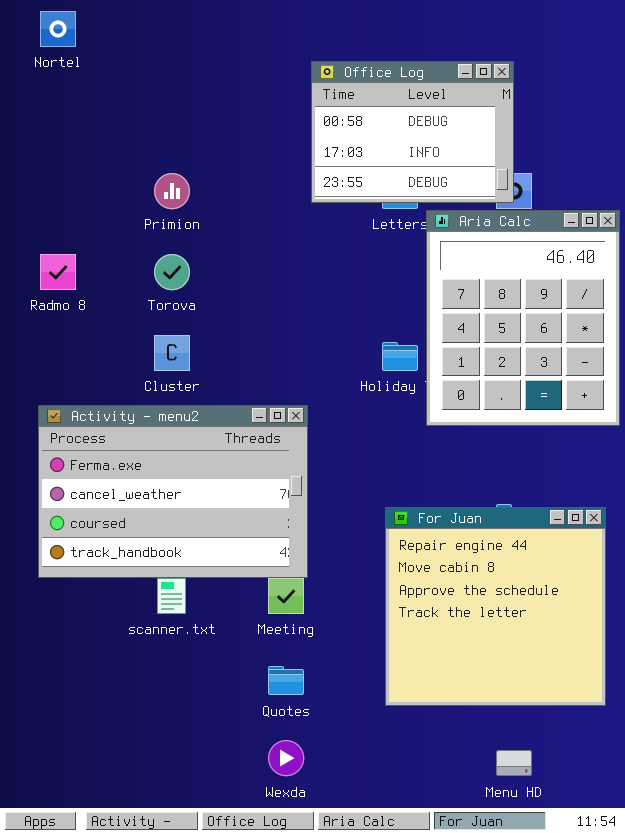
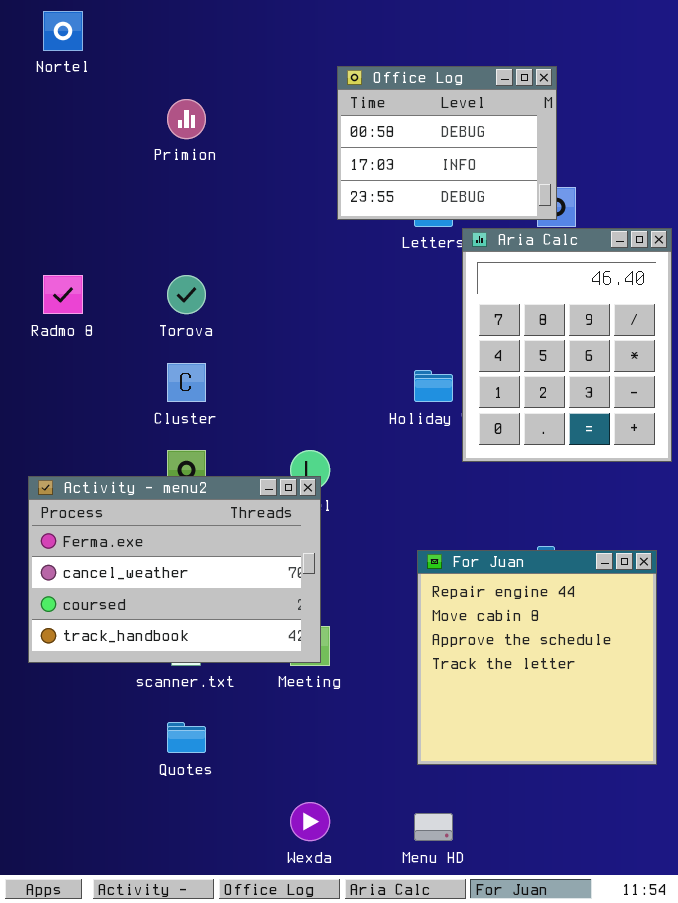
Primion: [154,173,190,209] -> [167,99,206,139], moved
Activity - menu2: [38,405,308,578] -> [28,476,321,663], moved
Quotes: [268,666,304,695] -> [167,722,206,753], moved
Menu HD: [496,750,532,776] -> [414,813,453,841], moved

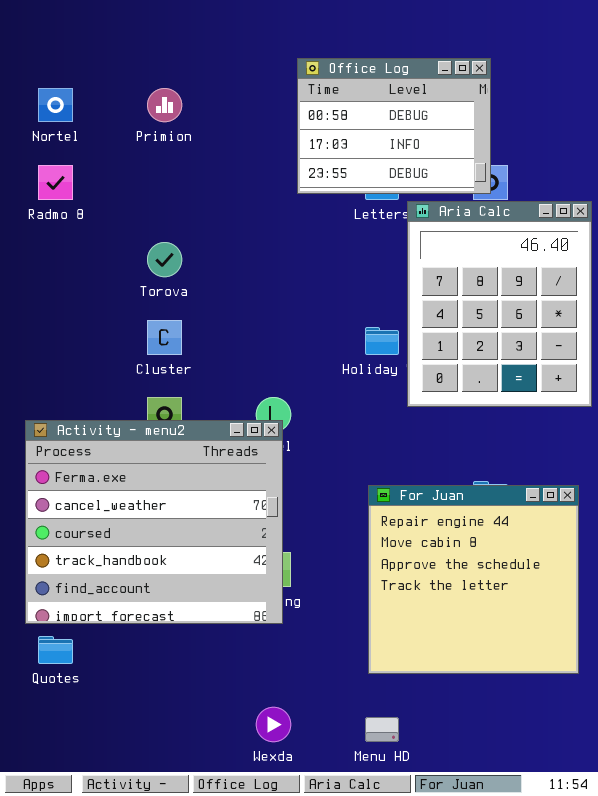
Nortel: [43,11,83,51] -> [38,88,73,122], moved
Radmo 8: [43,275,83,314] -> [38,165,73,200], moved
Activity - menu2: [28,476,321,663] -> [25,420,283,624], resized
Quotes: [167,722,206,753] -> [38,636,73,664], moved

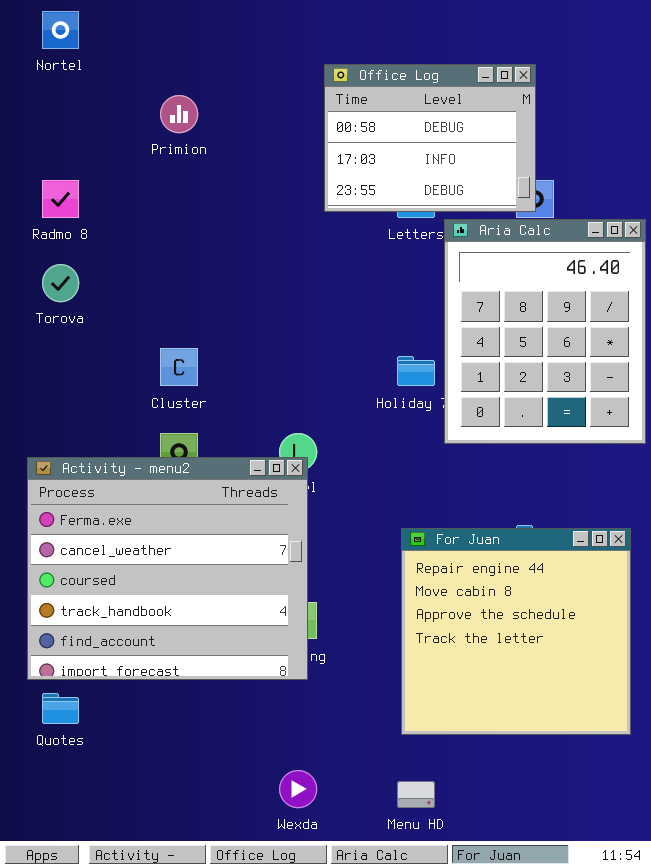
Nortel: [38,88,73,122] -> [42,11,79,49], moved
Torova: [147,242,182,277] -> [42,264,79,302], moved

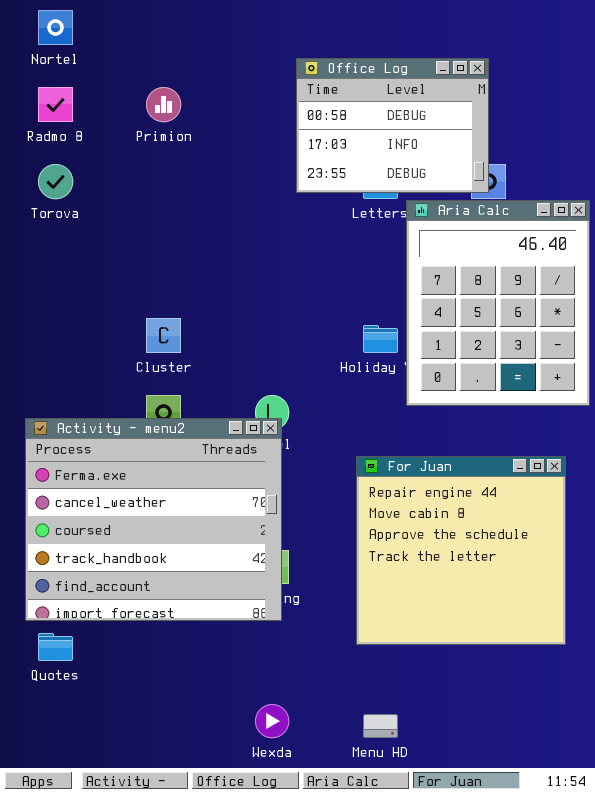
Radmo 8: [42,180,79,218] -> [38,87,73,122], moved
Torova: [42,264,79,302] -> [38,164,73,199], moved
For Juan: [401,528,631,735] -> [356,456,566,645], moved

